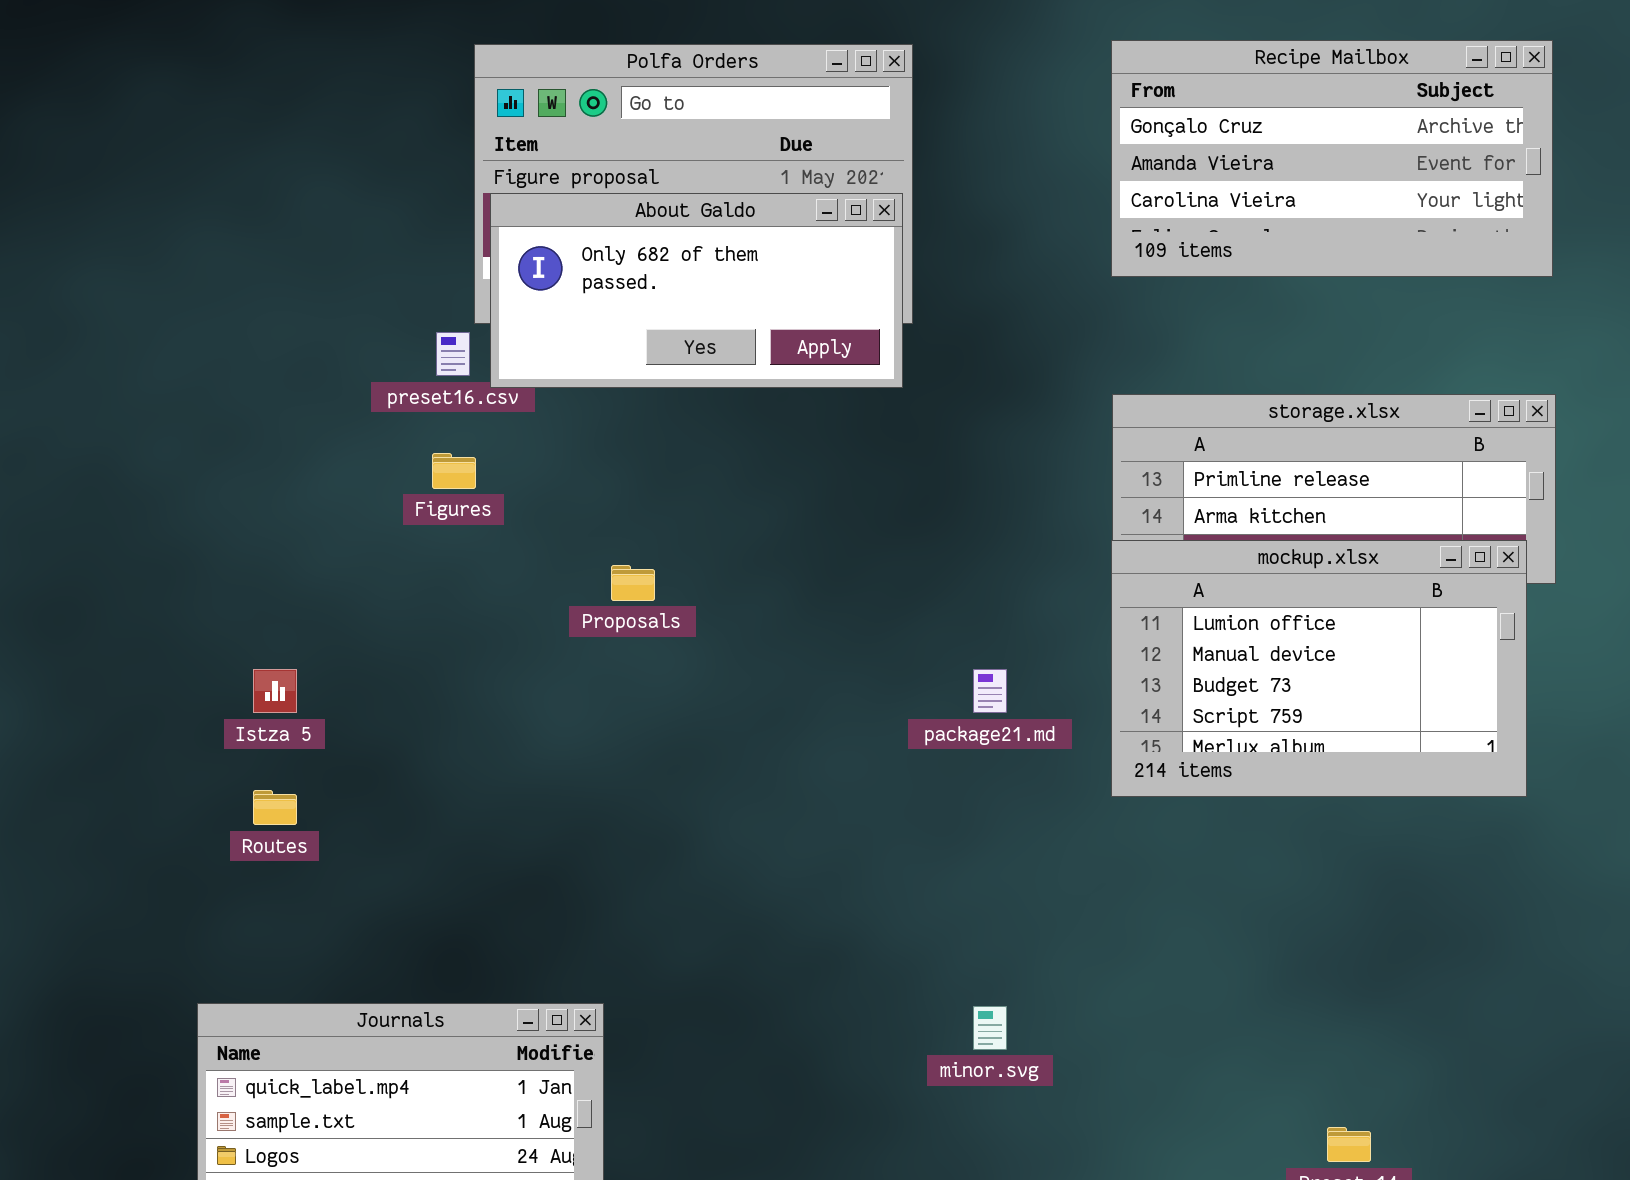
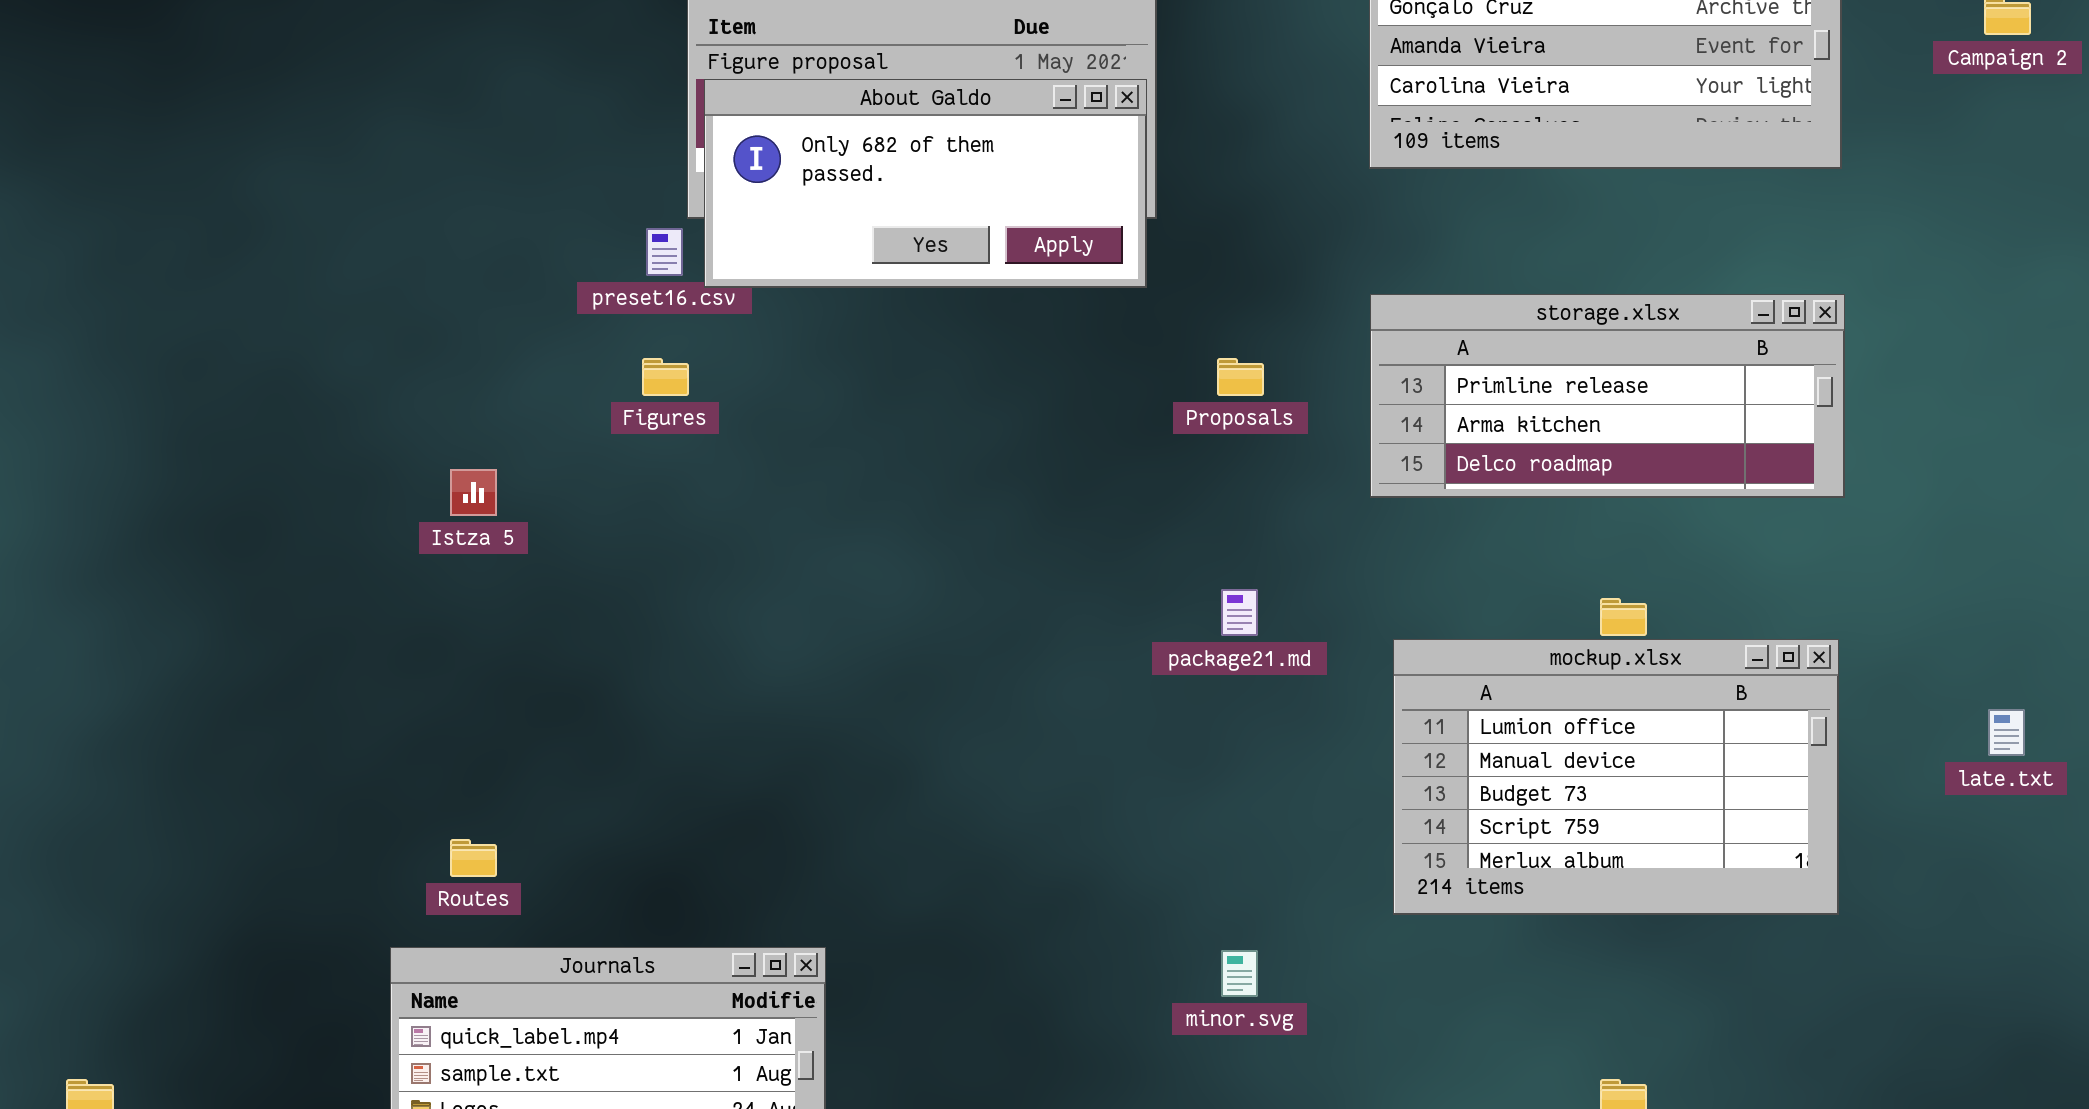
mockup.xlsx: [1111,540,1527,797] -> [1393,639,1839,915], moved
Proposals: [611,565,655,601] -> [1217,358,1264,396], moved
Istza 5: [253,669,297,713] -> [450,469,497,516], moved
Routes: [253,790,297,825] -> [450,839,497,877], moved

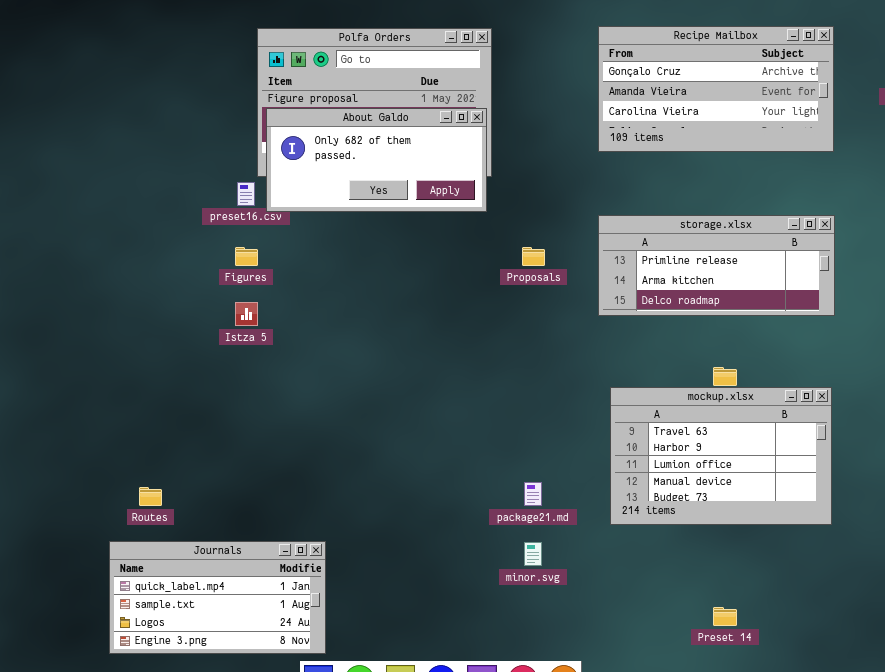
Istza 5: [450,469,497,516] -> [235,302,258,326], moved
package21.md: [1221,589,1258,636] -> [524,482,542,506], moved
mockup.xlsx: [1393,639,1839,915] -> [610,387,832,525], scrolled up 2 rows

